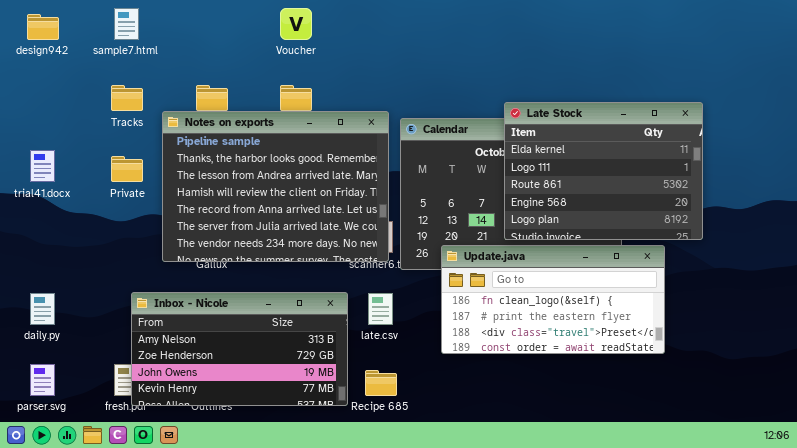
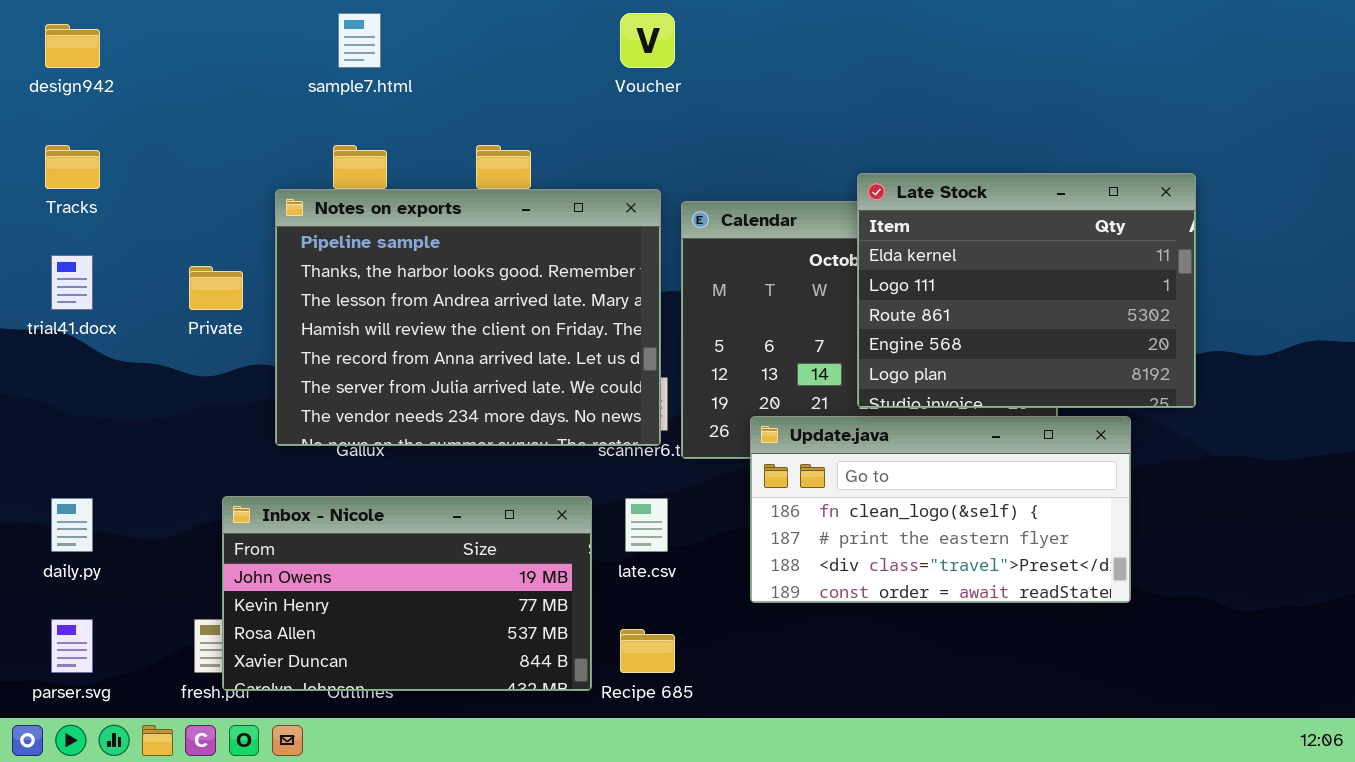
sample7.html: [114,8,139,40] -> [338,13,381,68], moved
Voucher: [280,8,312,40] -> [620,13,675,68], moved
Tracks: [111,85,143,111] -> [45,145,100,189], moved
Inbox - Nicole: [131,292,348,406] -> [222,496,592,691], scrolled down 2 rows

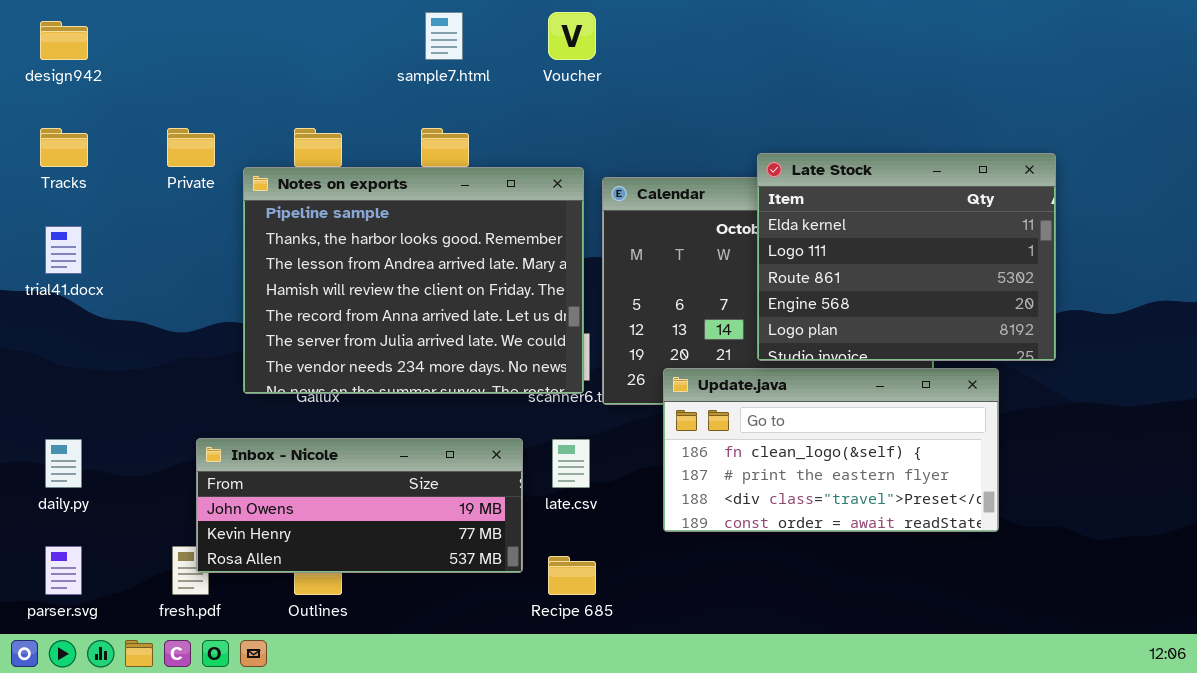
sample7.html: [338,13,381,68] -> [425,12,463,60], moved
Private: [189,266,243,310] -> [167,128,215,167], moved
Inbox - Nicole: [222,496,592,691] -> [196,438,523,573], resized

